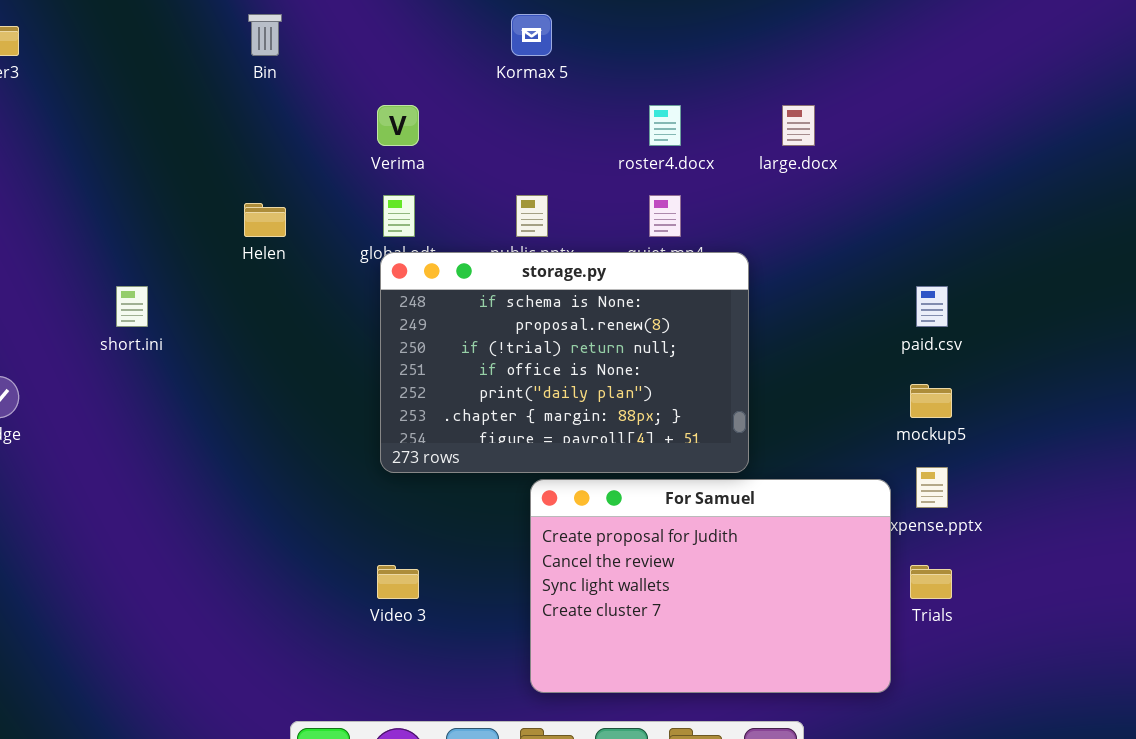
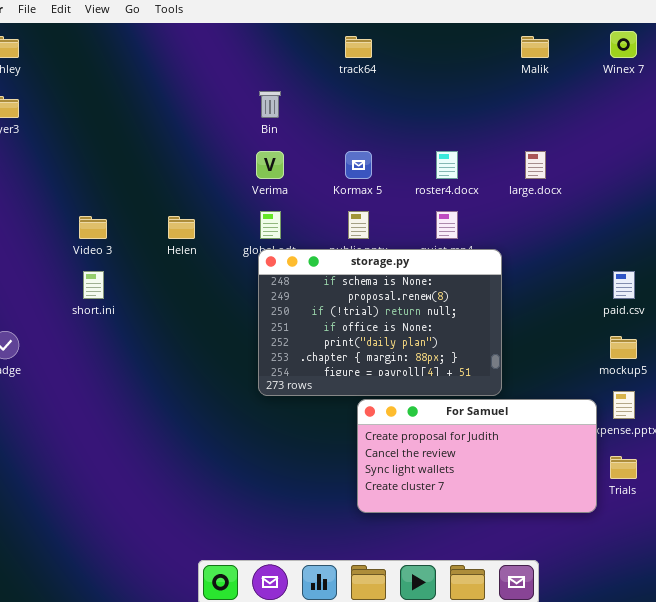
Bin: [248,14,282,56] -> [259,91,281,118], moved
Kormax 5: [511,14,552,56] -> [345,151,372,179], moved
For Samuel: [530,479,891,693] -> [357,399,597,513], resized
Video 3: [377,565,419,599] -> [79,216,107,239], moved

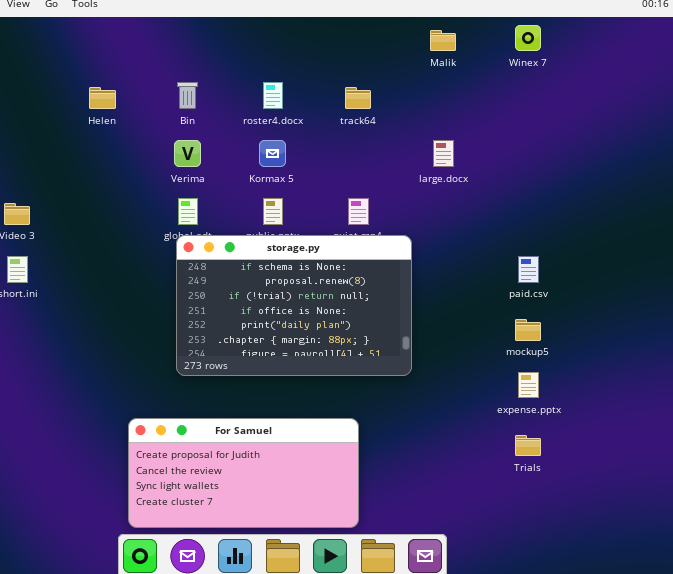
track64: [345,36,372,58] -> [345,87,371,109], moved
roster4.docx: [436,151,458,179] -> [263,82,283,109], moved
Helen: [168,216,195,239] -> [89,87,116,109], moved
For Samuel: [357,399,597,513] -> [128,418,359,528], moved

